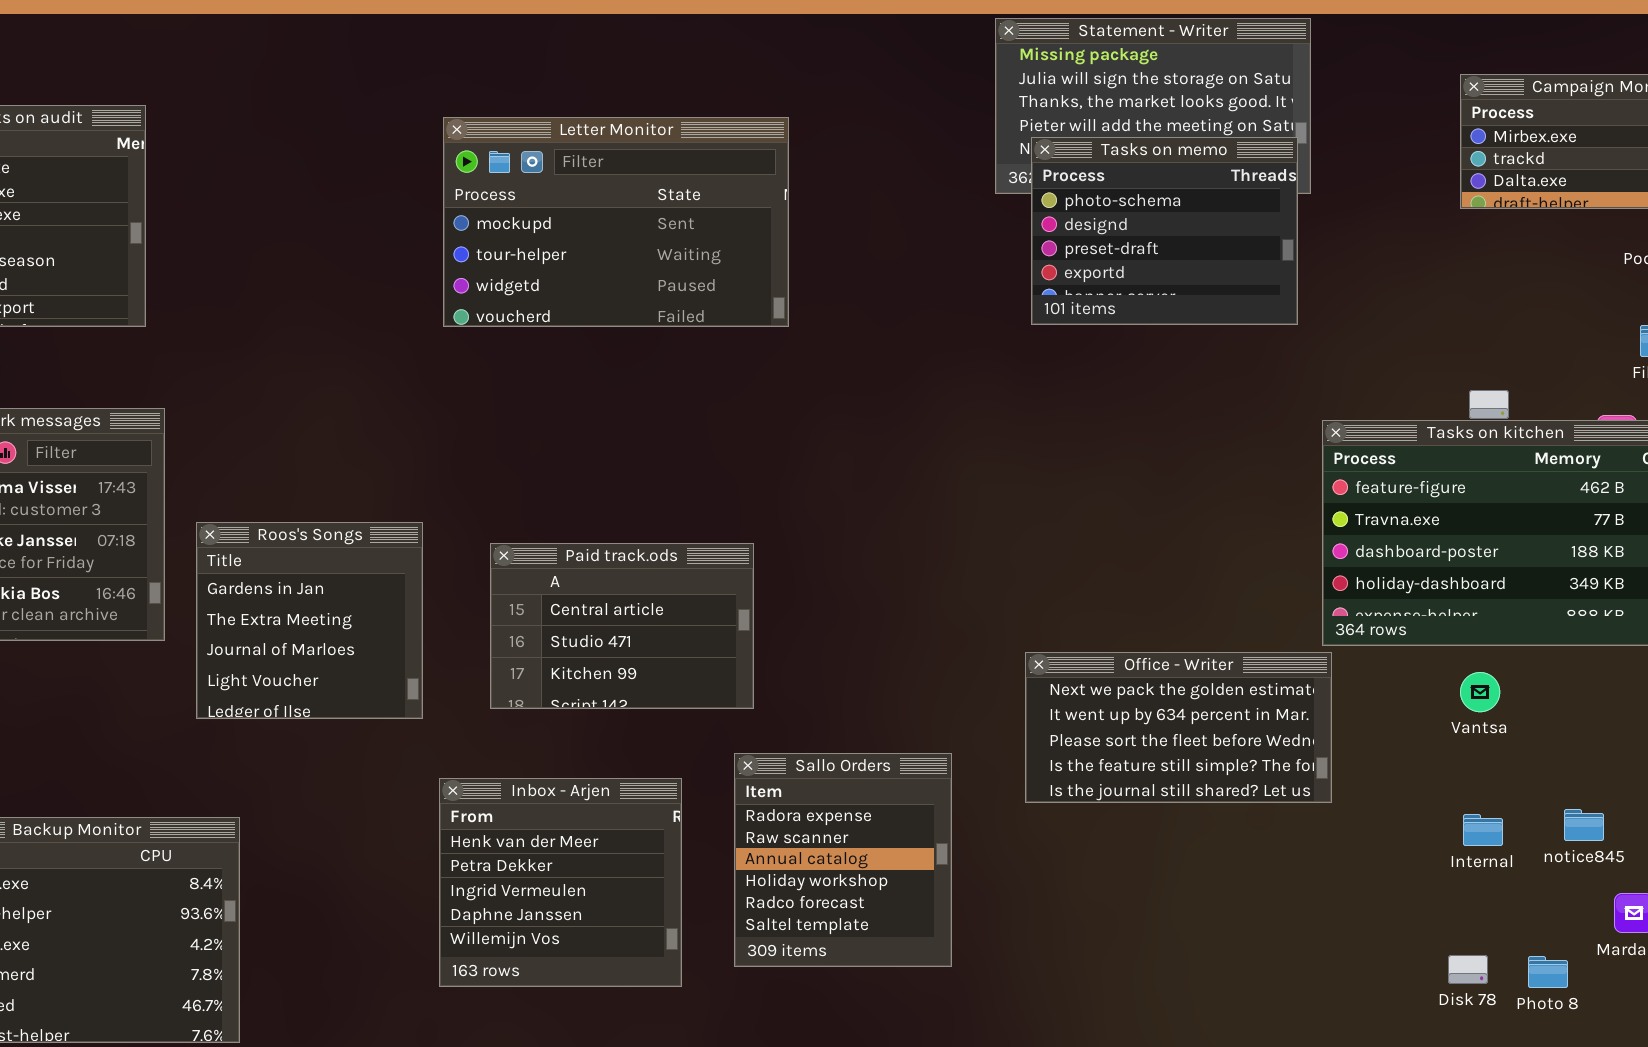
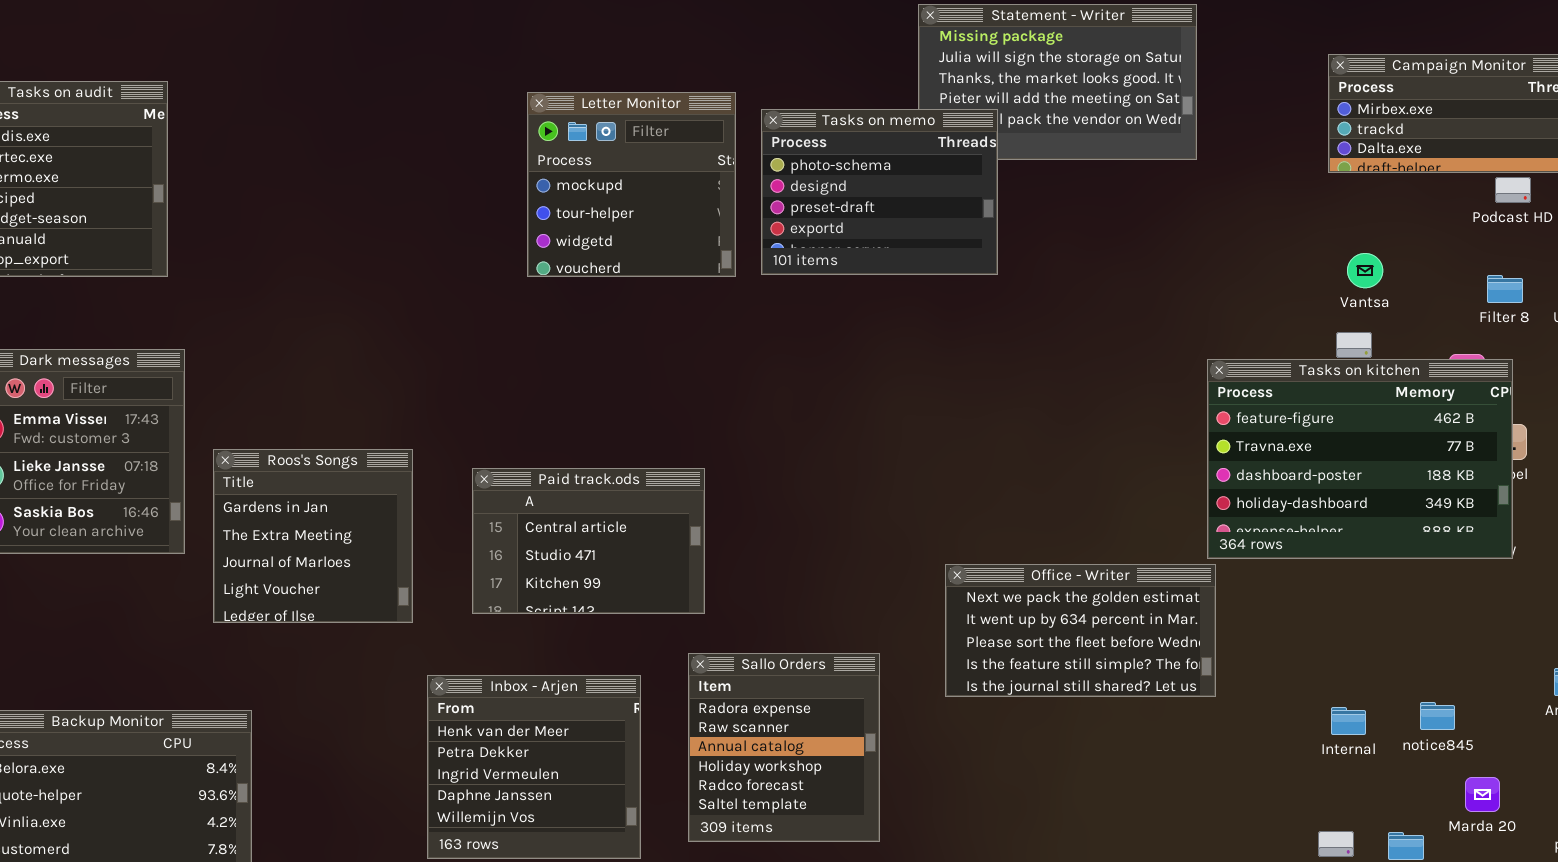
Letter Monitor: [443,117,789,327] -> [527,92,736,277], resized
Tasks on memo: [1031,137,1298,325] -> [761,109,998,275], moved
Vantsa: [1460,672,1500,712] -> [1347,253,1383,288], moved

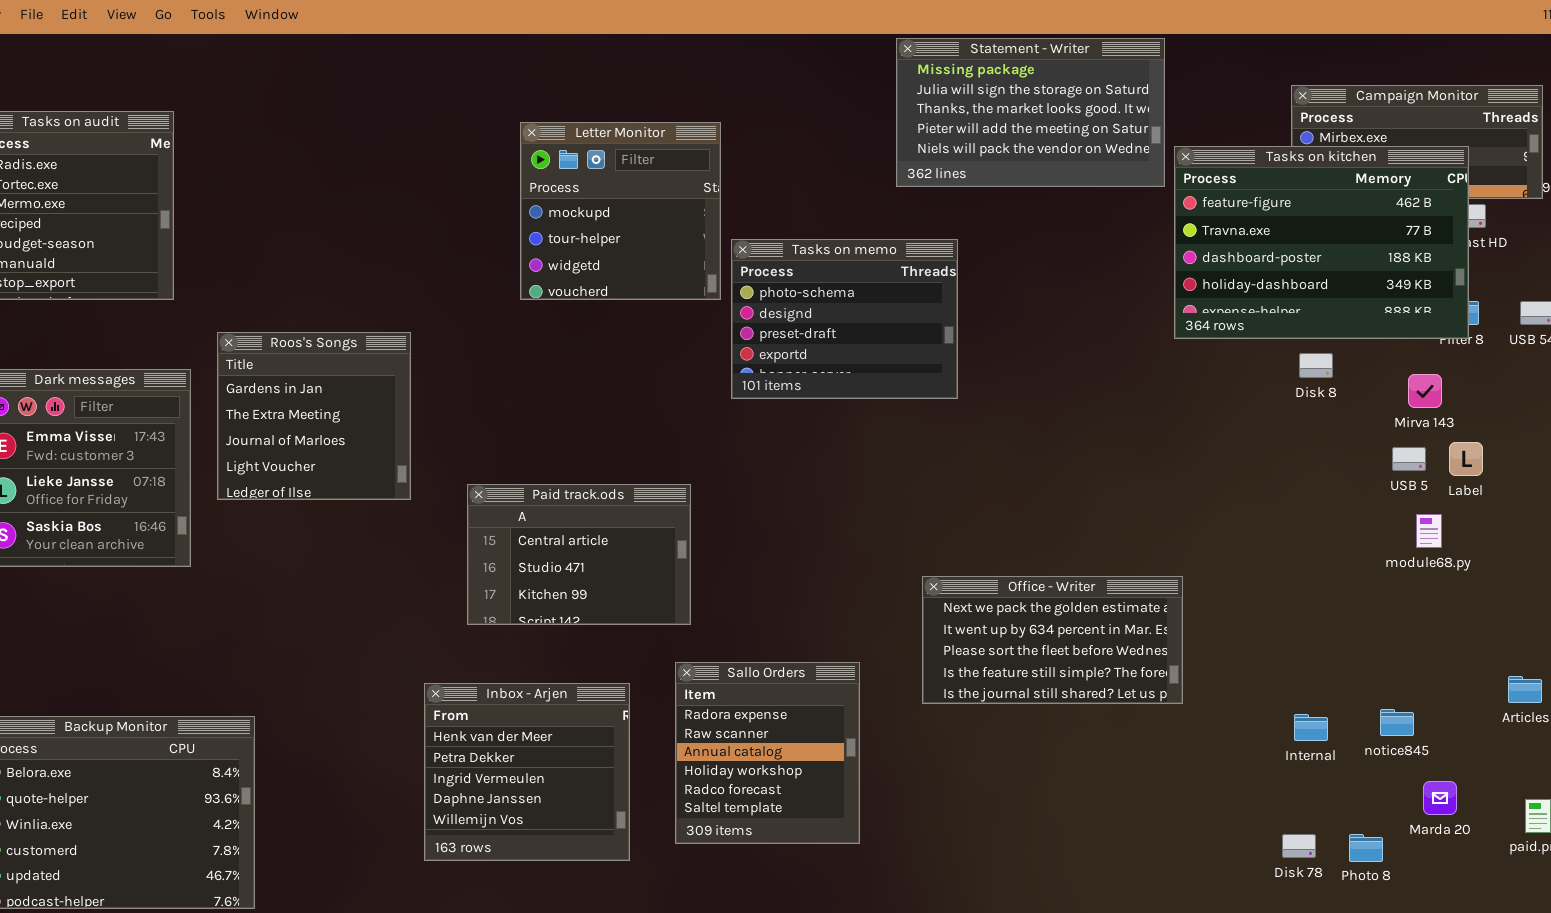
Tasks on memo: [761,109,998,275] -> [731,239,958,399], moved
Tasks on kitchen: [1207,359,1513,559] -> [1174,146,1469,339], moved
Roos's Songs: [213,449,413,623] -> [217,332,411,500], moved

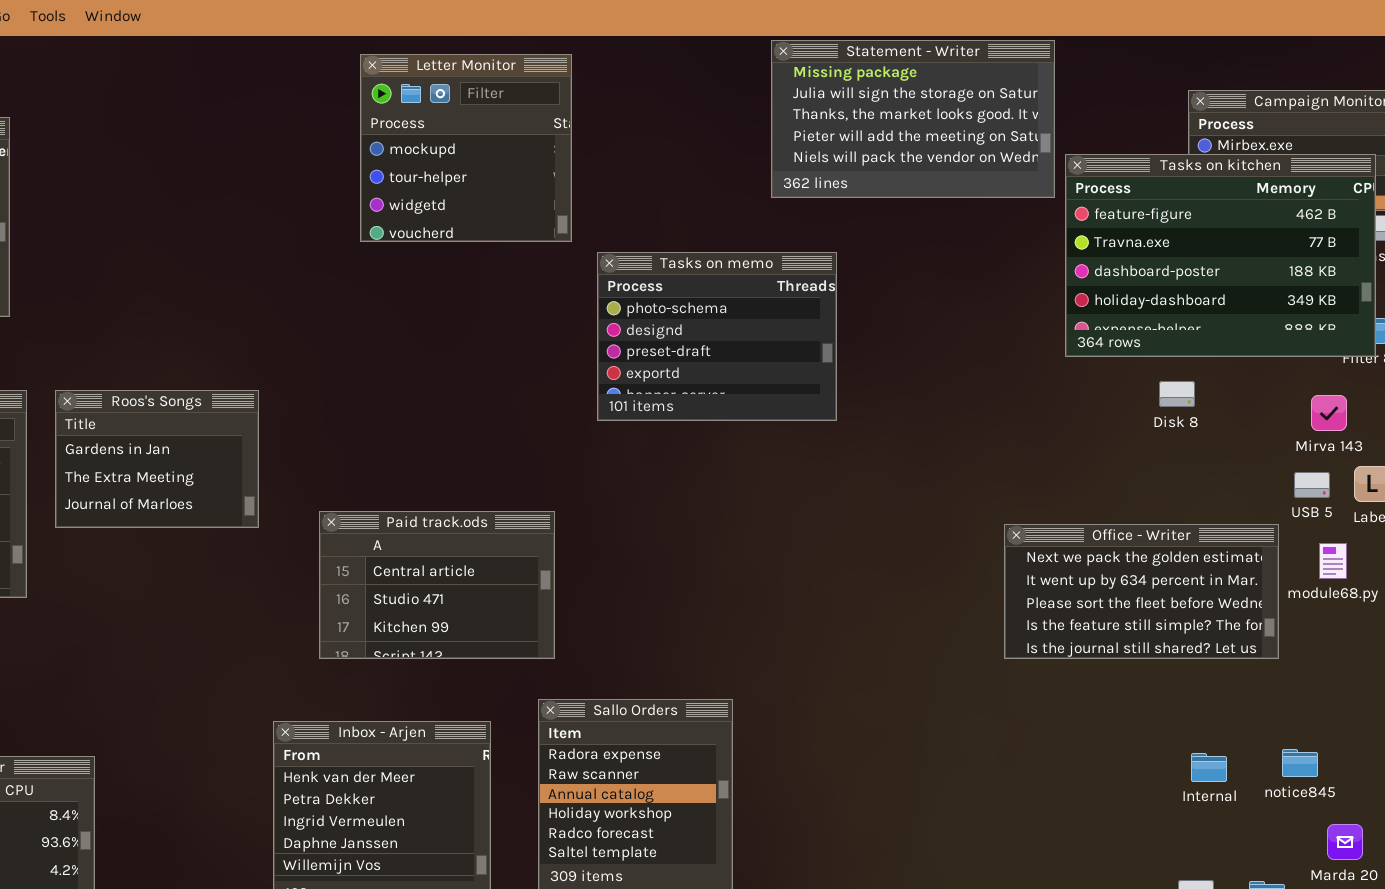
Letter Monitor: [520,122,721,300] -> [360,54,572,242], moved
Roos's Songs: [217,332,411,500] -> [55,390,259,528], resized
Disk 8: [1299,353,1333,378] -> [1159,381,1195,407], moved
Office - Writer: [922,576,1183,704] -> [1004,524,1279,659], moved

